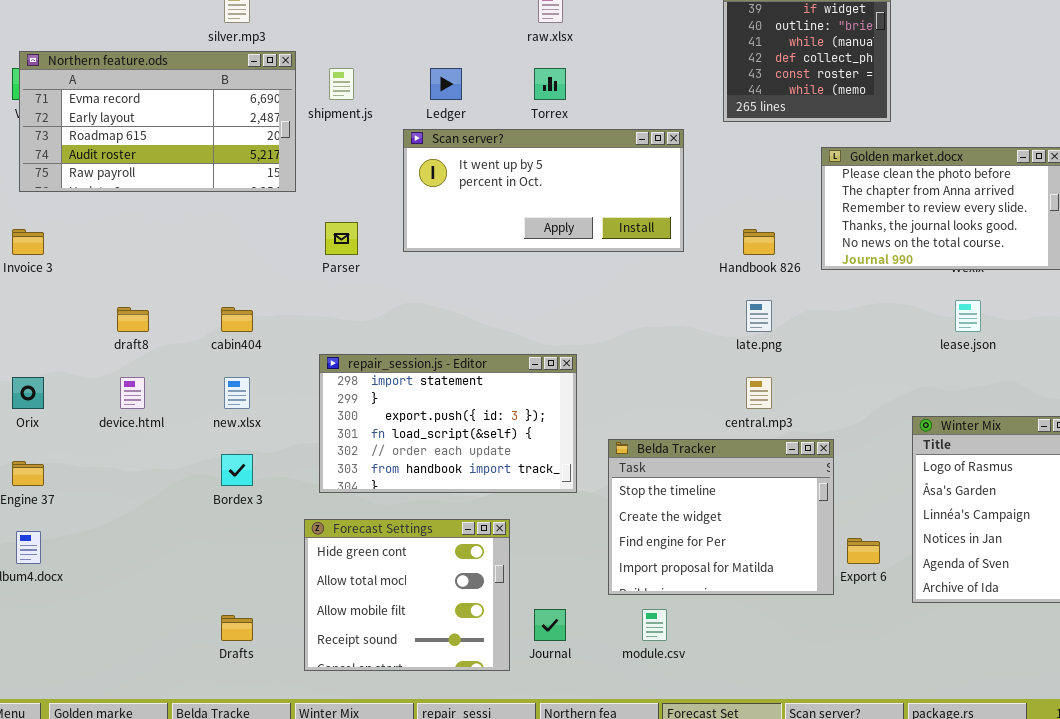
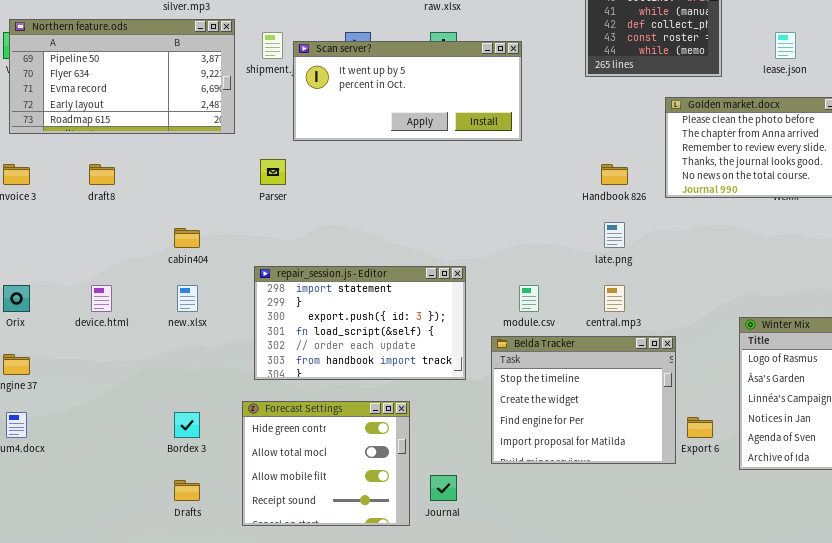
Northern feature.ods: [19,51,296,192] -> [9,19,235,134], scrolled up 2 rows
Scan server?: [403,129,684,252] -> [293,41,522,141], moved
lease.json: [955,300,981,332] -> [775,32,796,59], moved
draft8: [117,307,149,332] -> [89,164,115,185], moved
Bordex 3: [221,454,253,486] -> [174,412,200,438], moved
module.csv: [642,609,667,641] -> [519,285,539,312], moved

